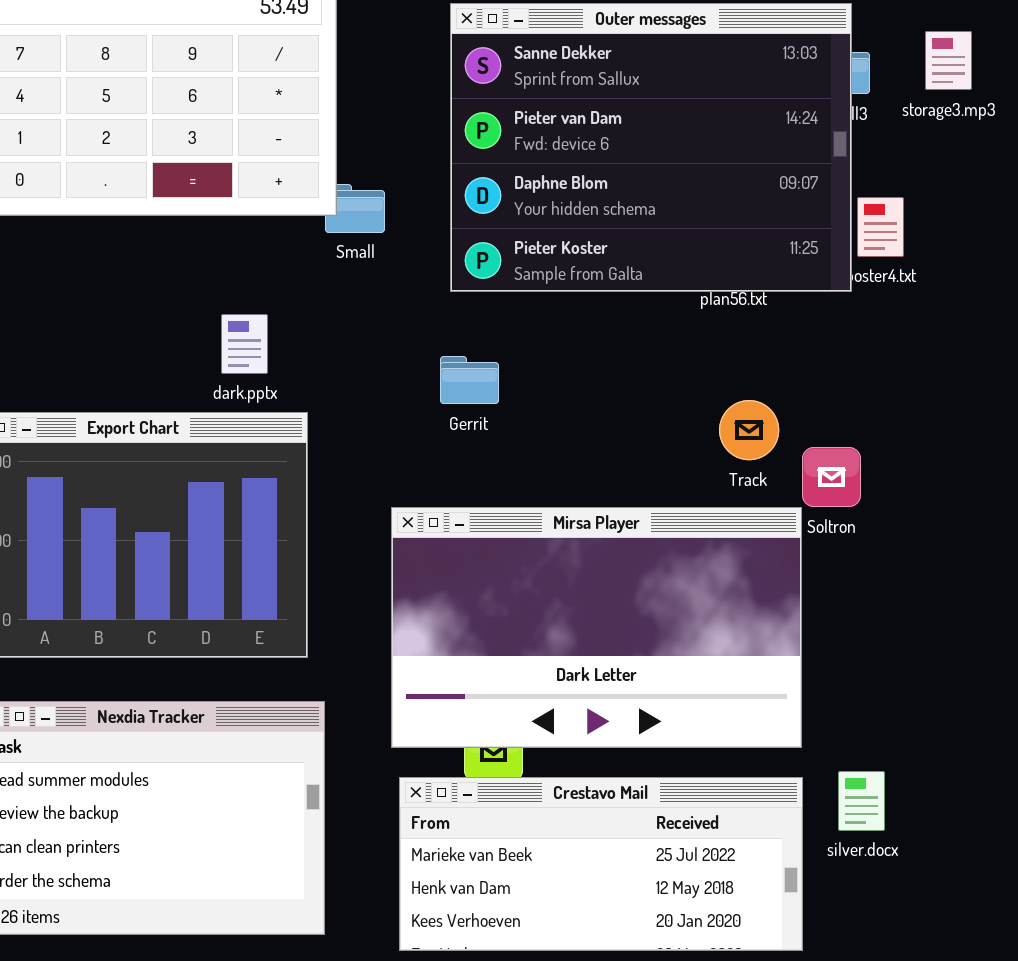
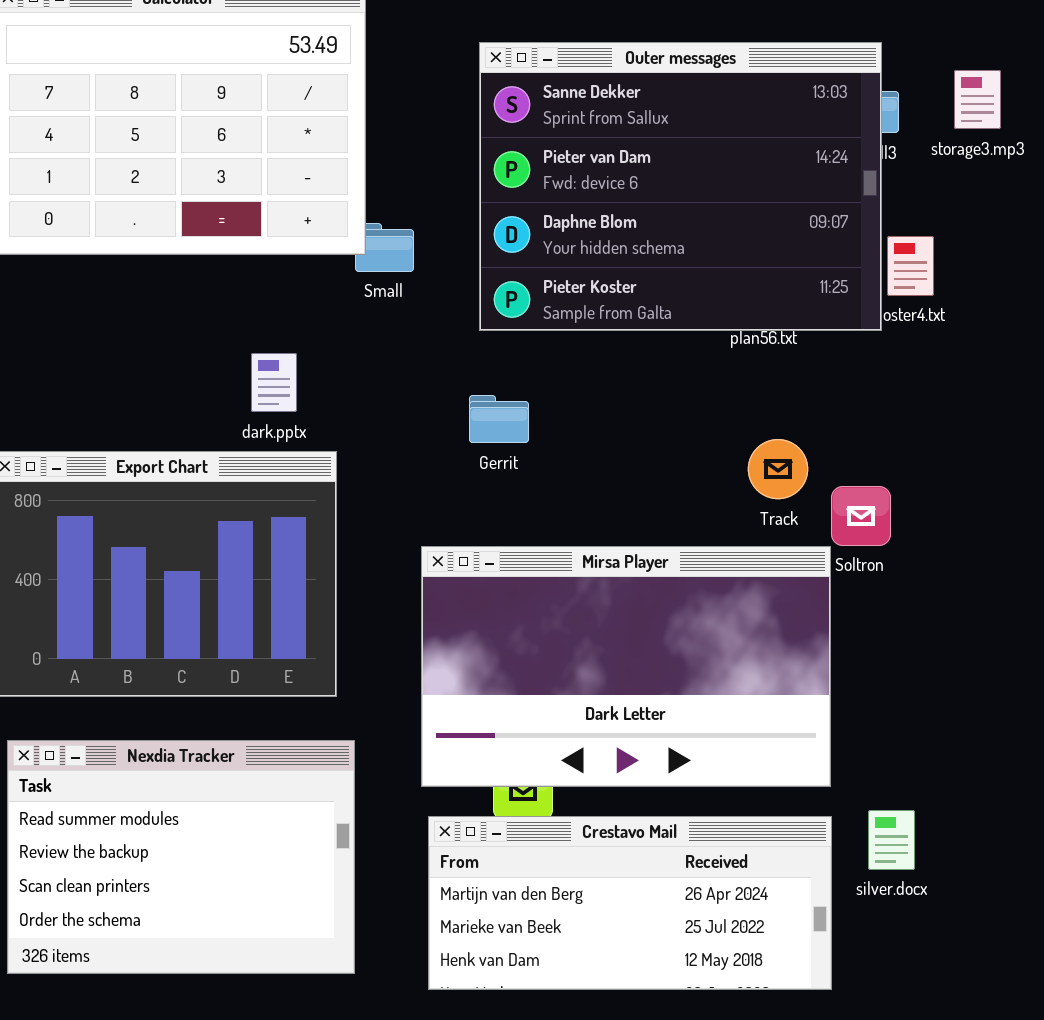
Crestavo Mail: [399,777,803,951] -> [428,816,832,990], scrolled up 1 row

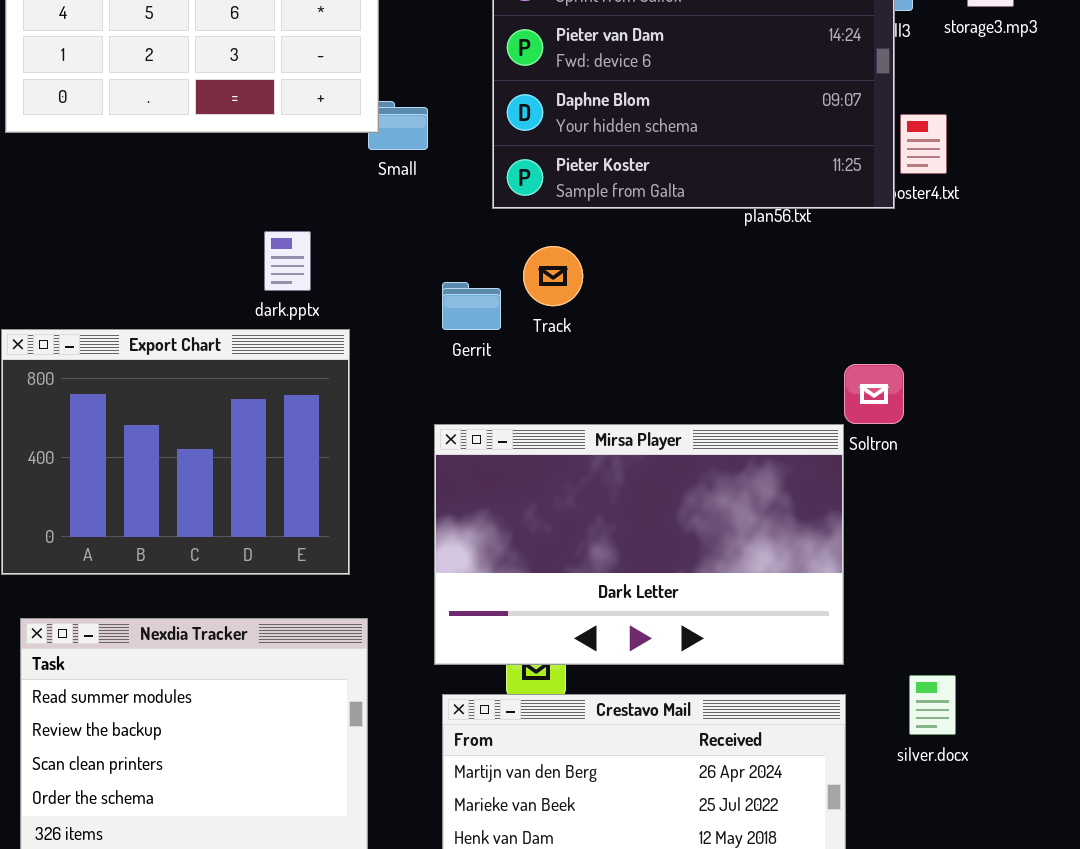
Gerrit: [469,395,529,443] -> [442,282,501,330], moved
Track: [748,439,808,499] -> [523,246,583,306], moved
silver.docx: [868,810,915,870] -> [909,675,956,735], moved

